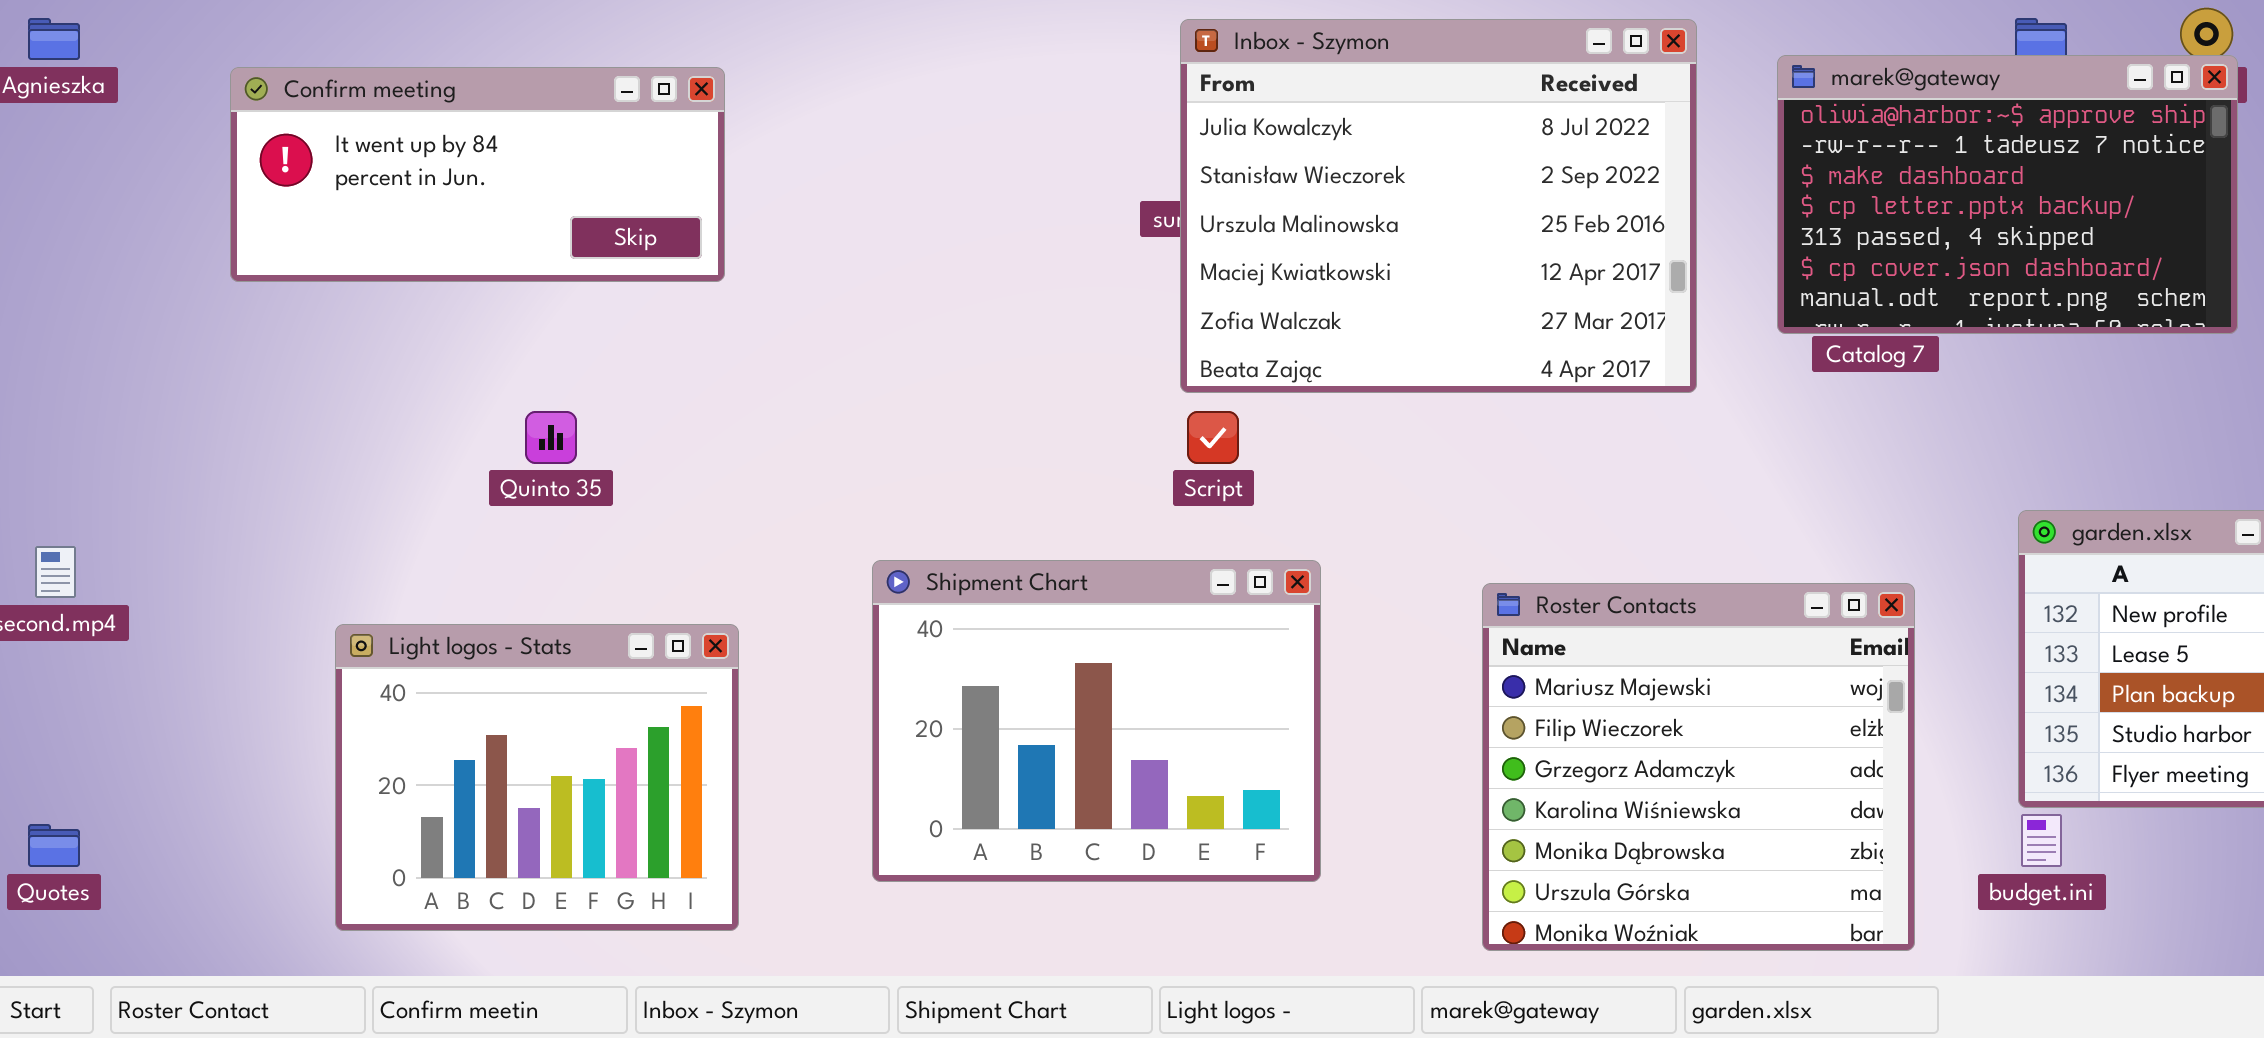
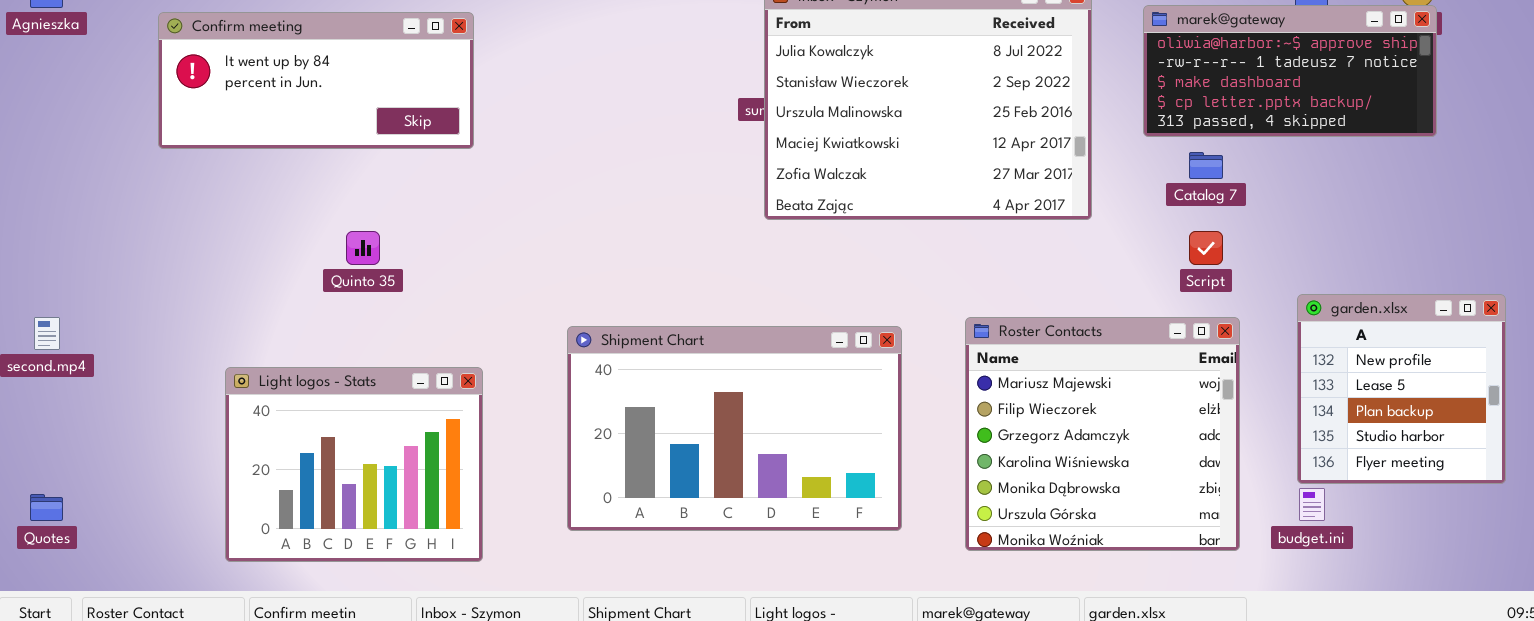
marek@gateway: [1777,55,2238,334] -> [1143,5,1437,137], resized
Script: [1187,411,1239,464] -> [1189,231,1223,265], moved
Shipment Chart: [872,560,1321,882] -> [567,326,902,531], resized
Roster Contacts: [1482,583,1915,951] -> [965,317,1240,551], moved

